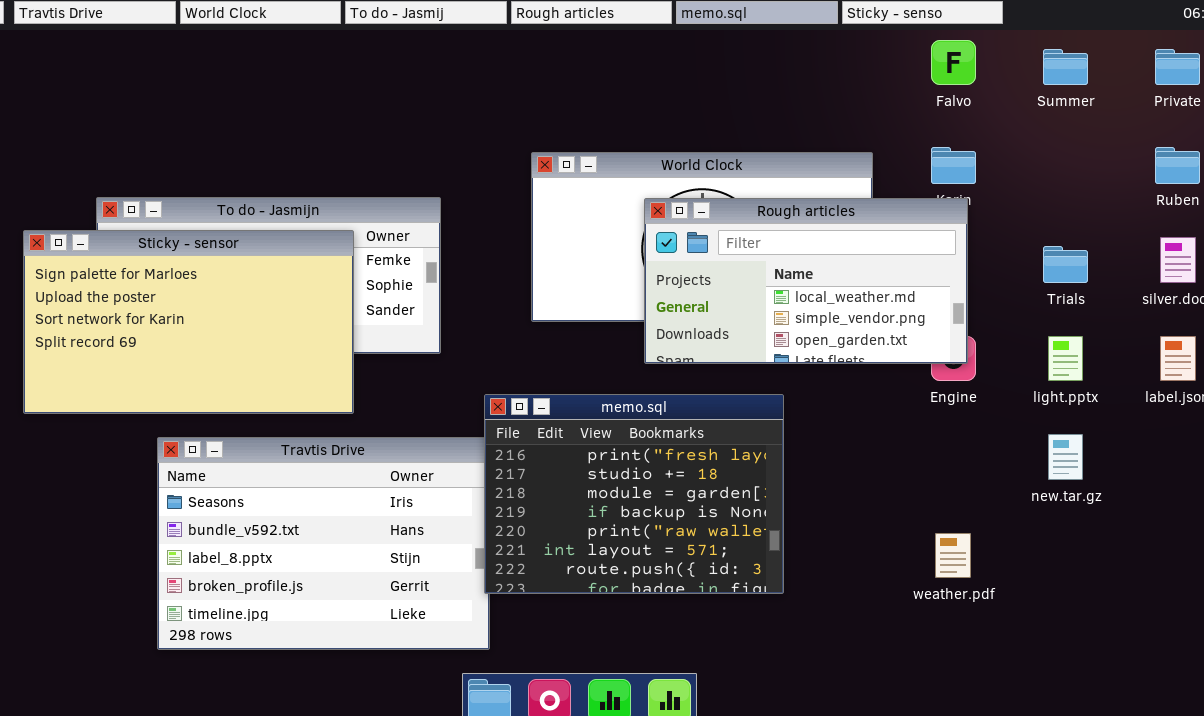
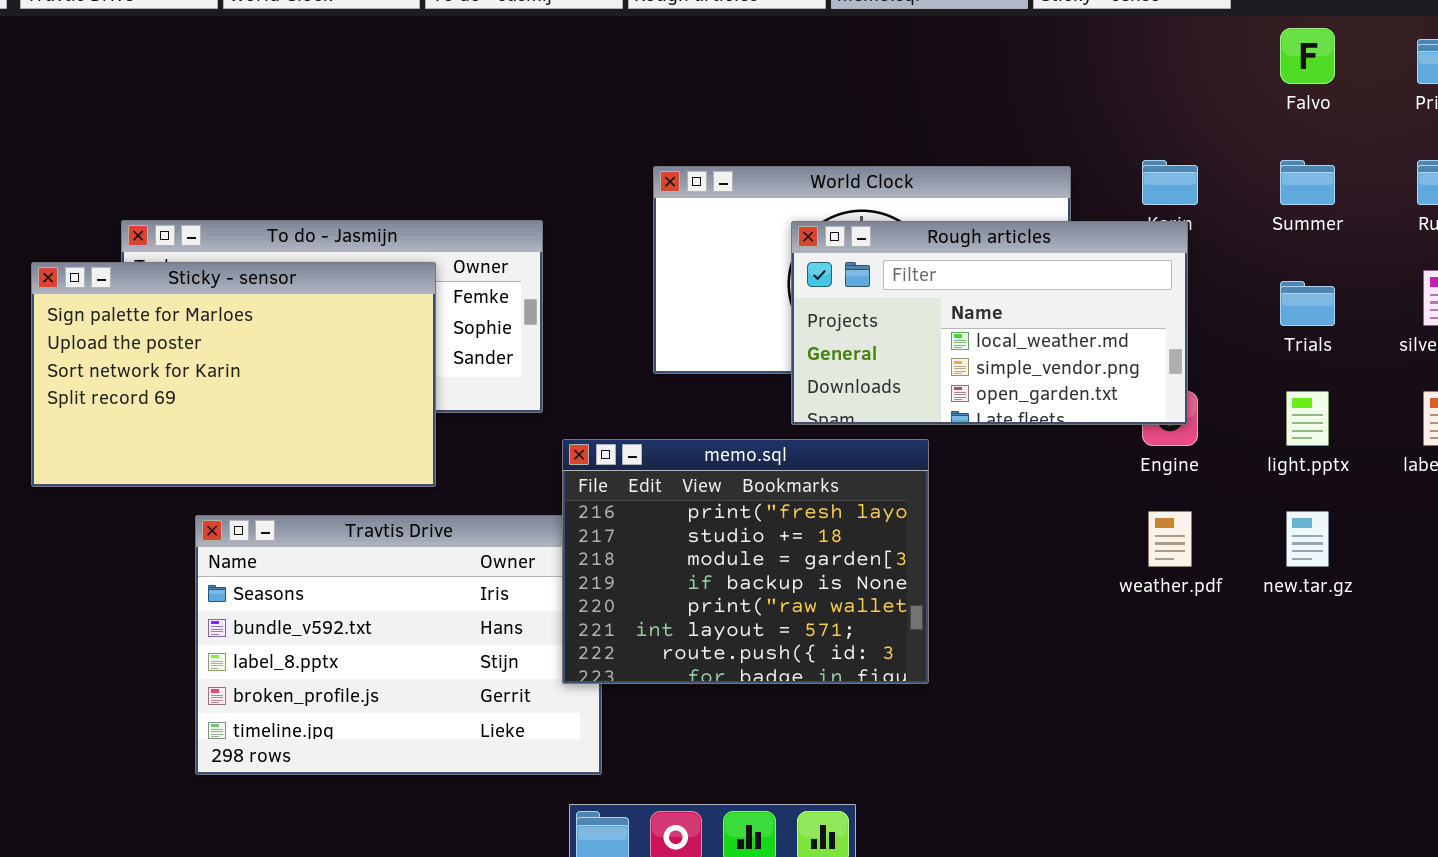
Falvo: [931,40,976,85] -> [1280,28,1335,84], moved
Summer: [1043,49,1088,85] -> [1280,160,1335,205], moved
memo.sql: [484,394,784,594] -> [562,439,929,684], moved
weather.pdf: [935,533,971,578] -> [1148,511,1192,567], moved

